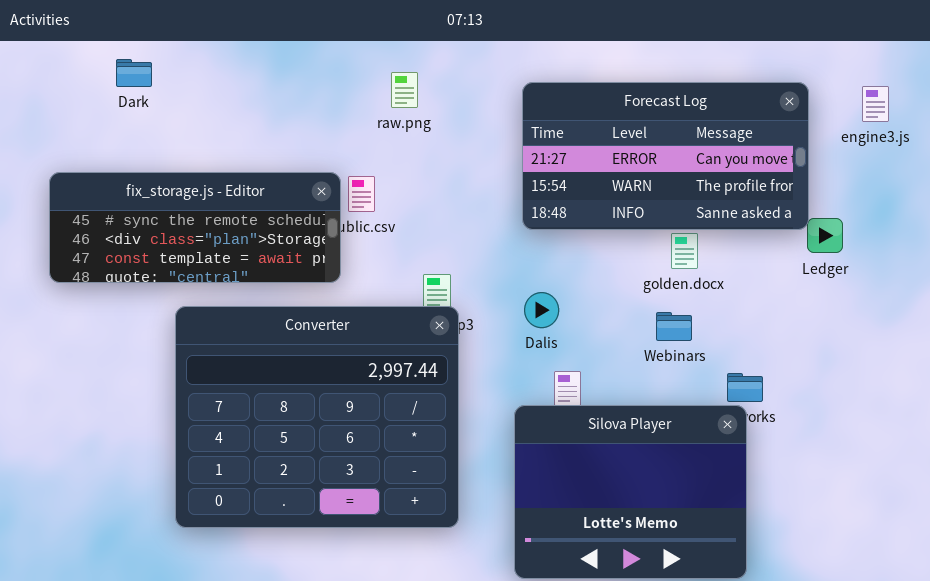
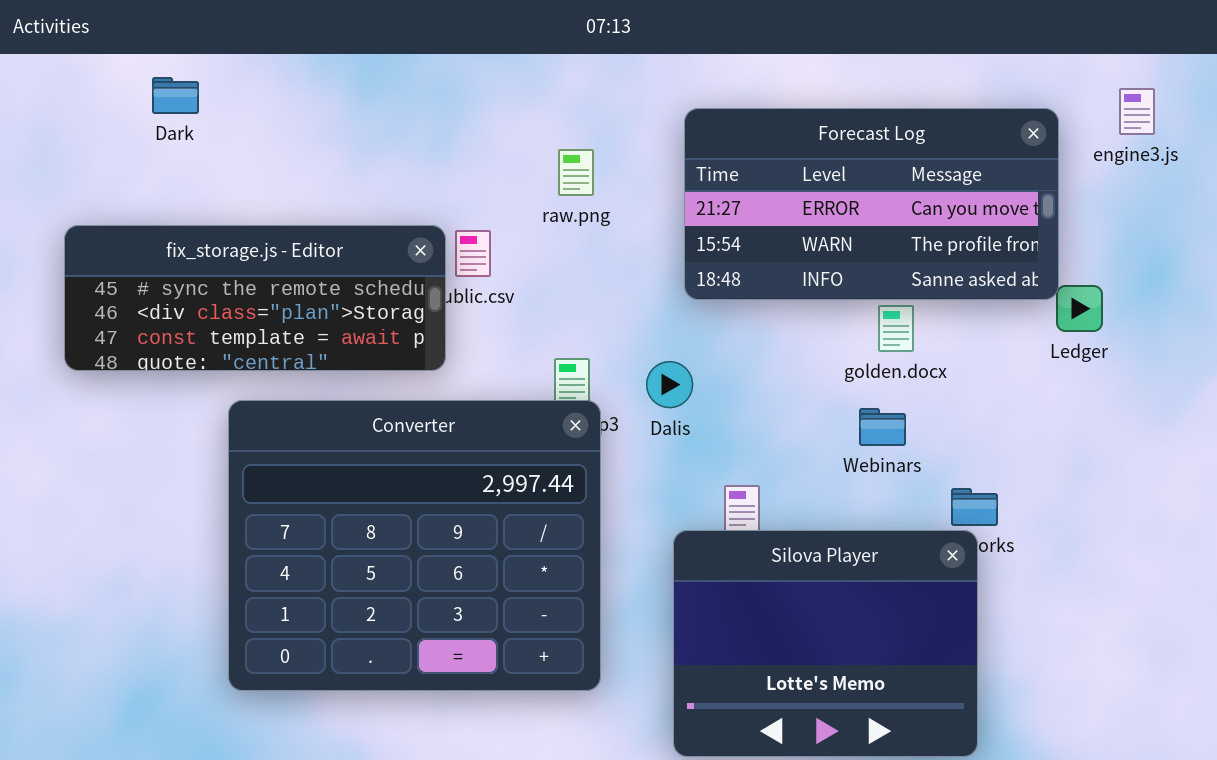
raw.png: [391,72,418,108] -> [558,149,594,196], moved
engine3.js: [862,86,889,122] -> [1119,88,1155,135], moved
Dalis: [524,292,559,328] -> [646,361,693,408], moved

